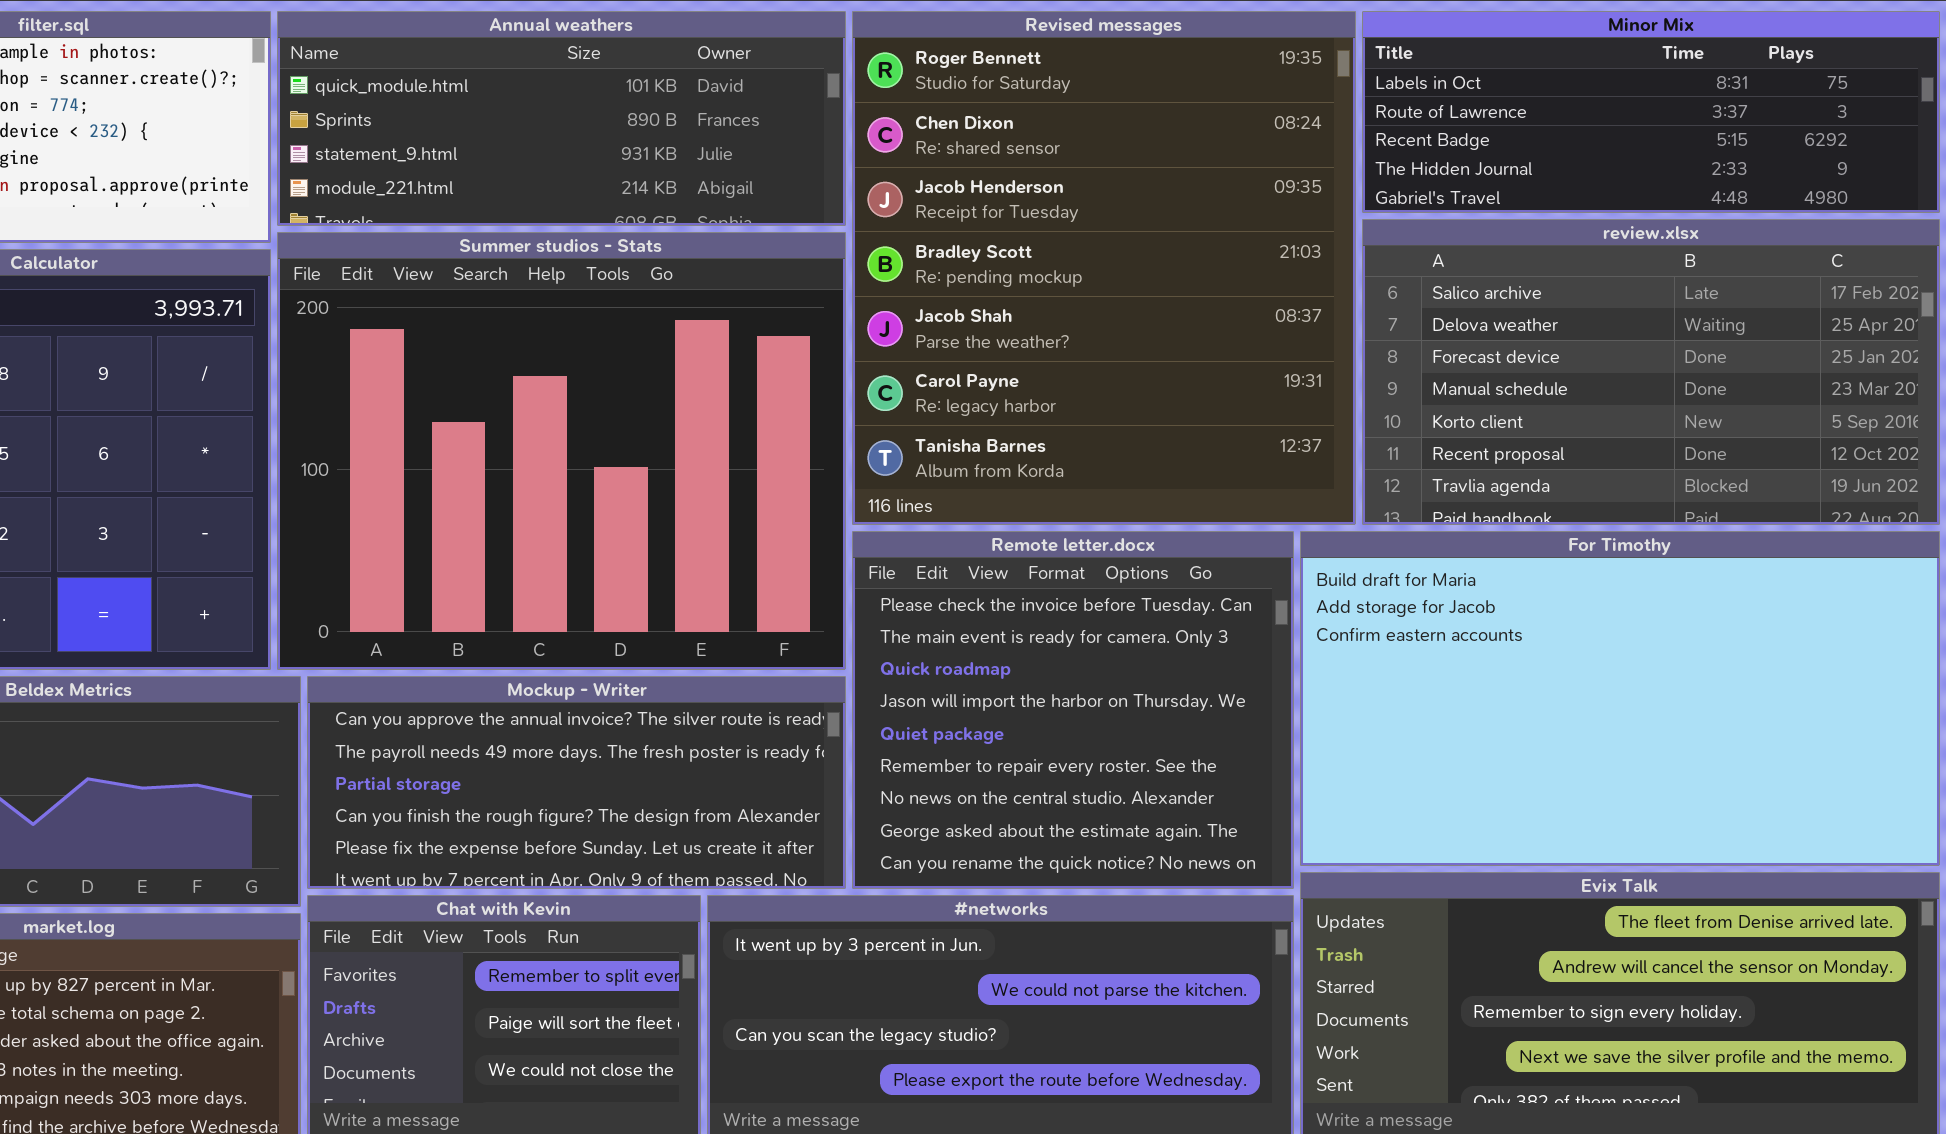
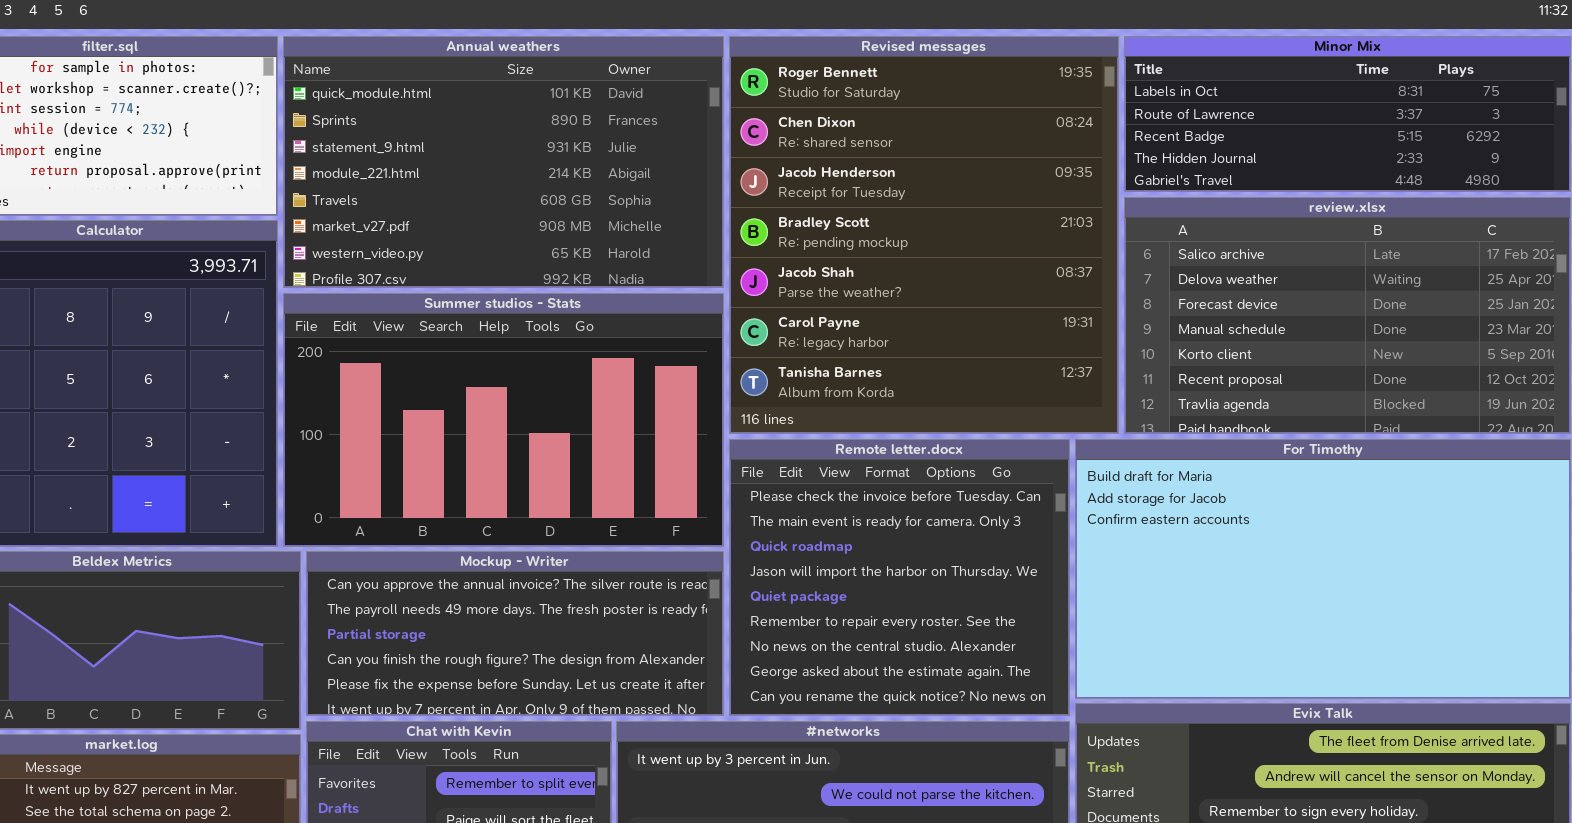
Annual weathers: [277,11,846,226] -> [283,36,724,288], resized
Summer studios - Stats: [277,232,846,670] -> [283,293,724,547], resized

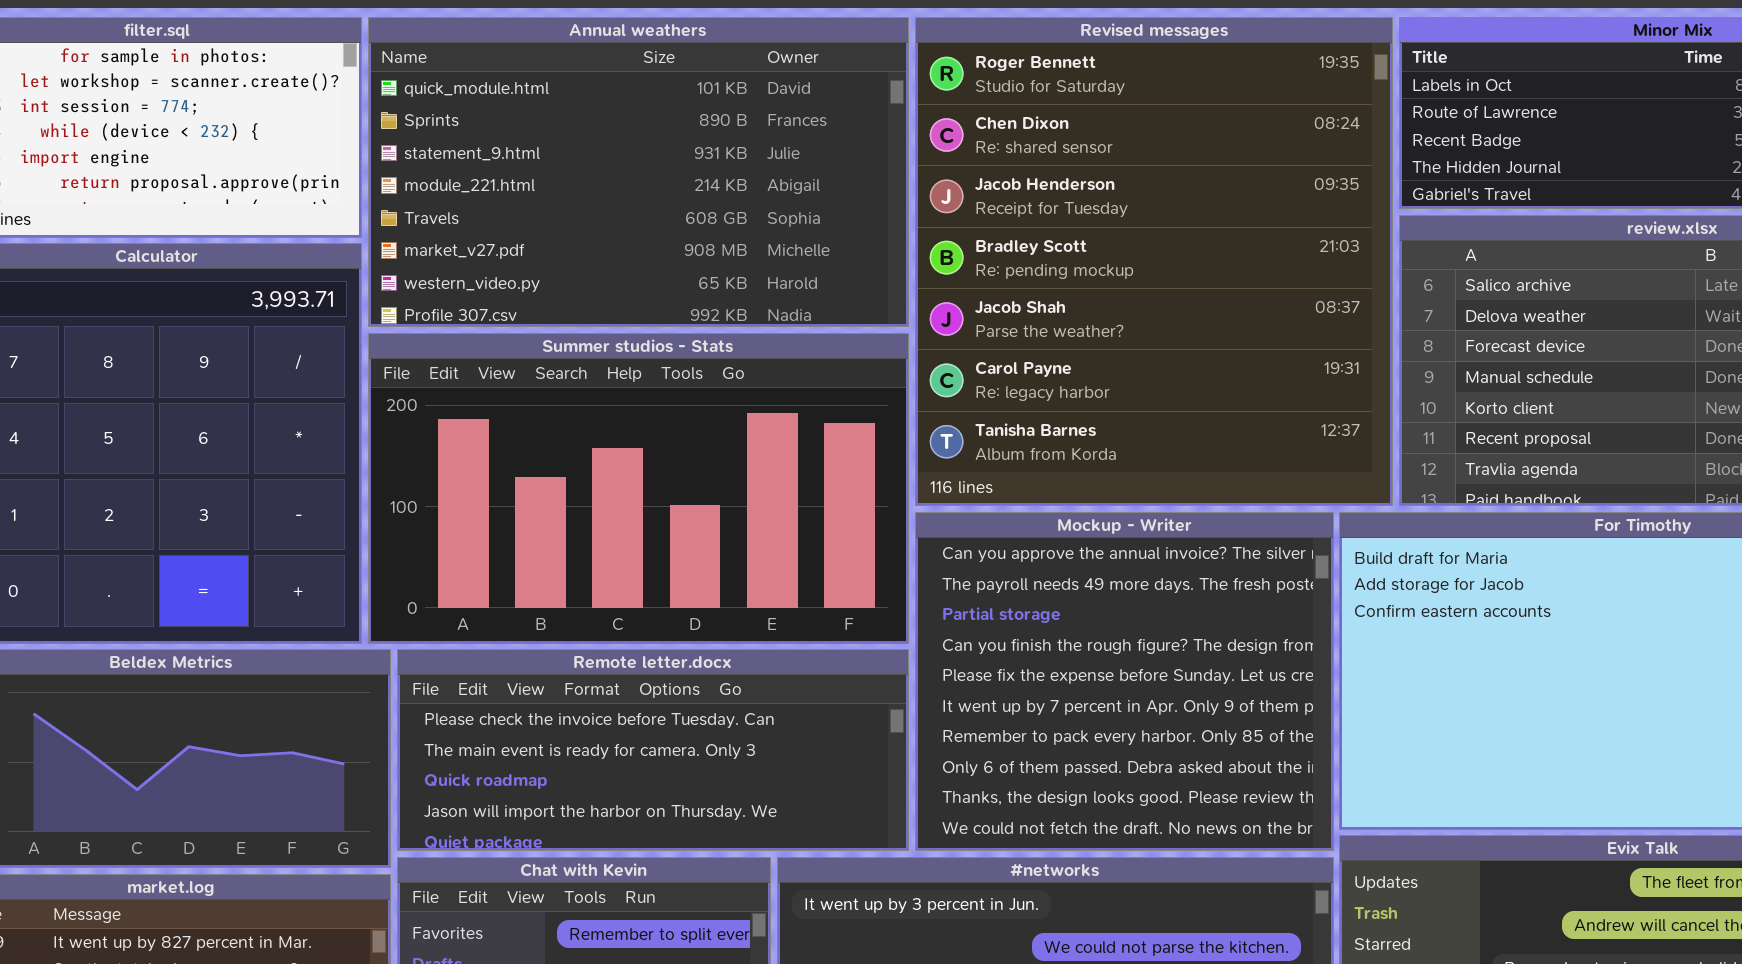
Remote letter.docx: [729,439,1070,716] -> [397,649,909,851], moved, resized
Mockup - Writer: [306,551,724,716] -> [915,512,1334,851], moved, resized

